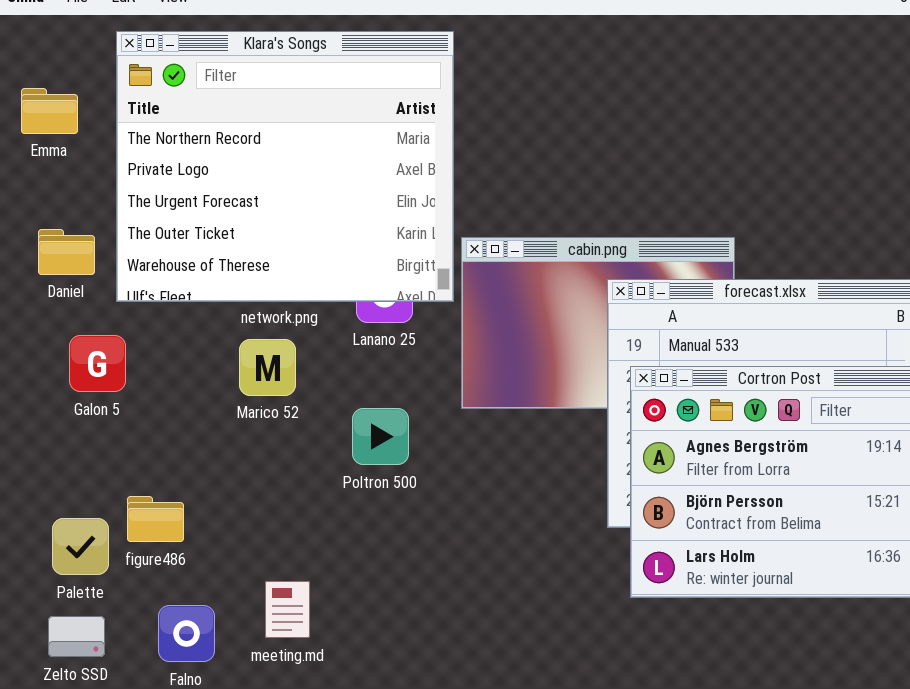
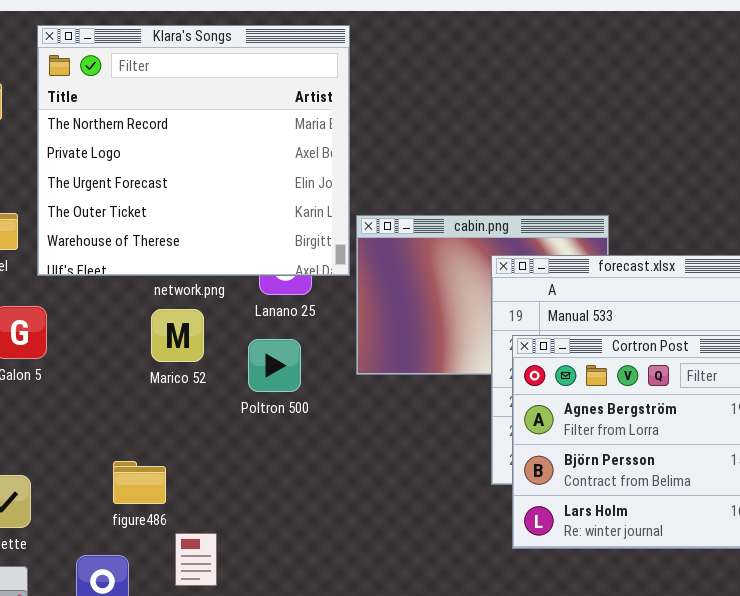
Poltron 500: [352,408,409,465] -> [248,339,301,392], moved
figure486: [127,496,184,542] -> [113,461,166,504], moved

